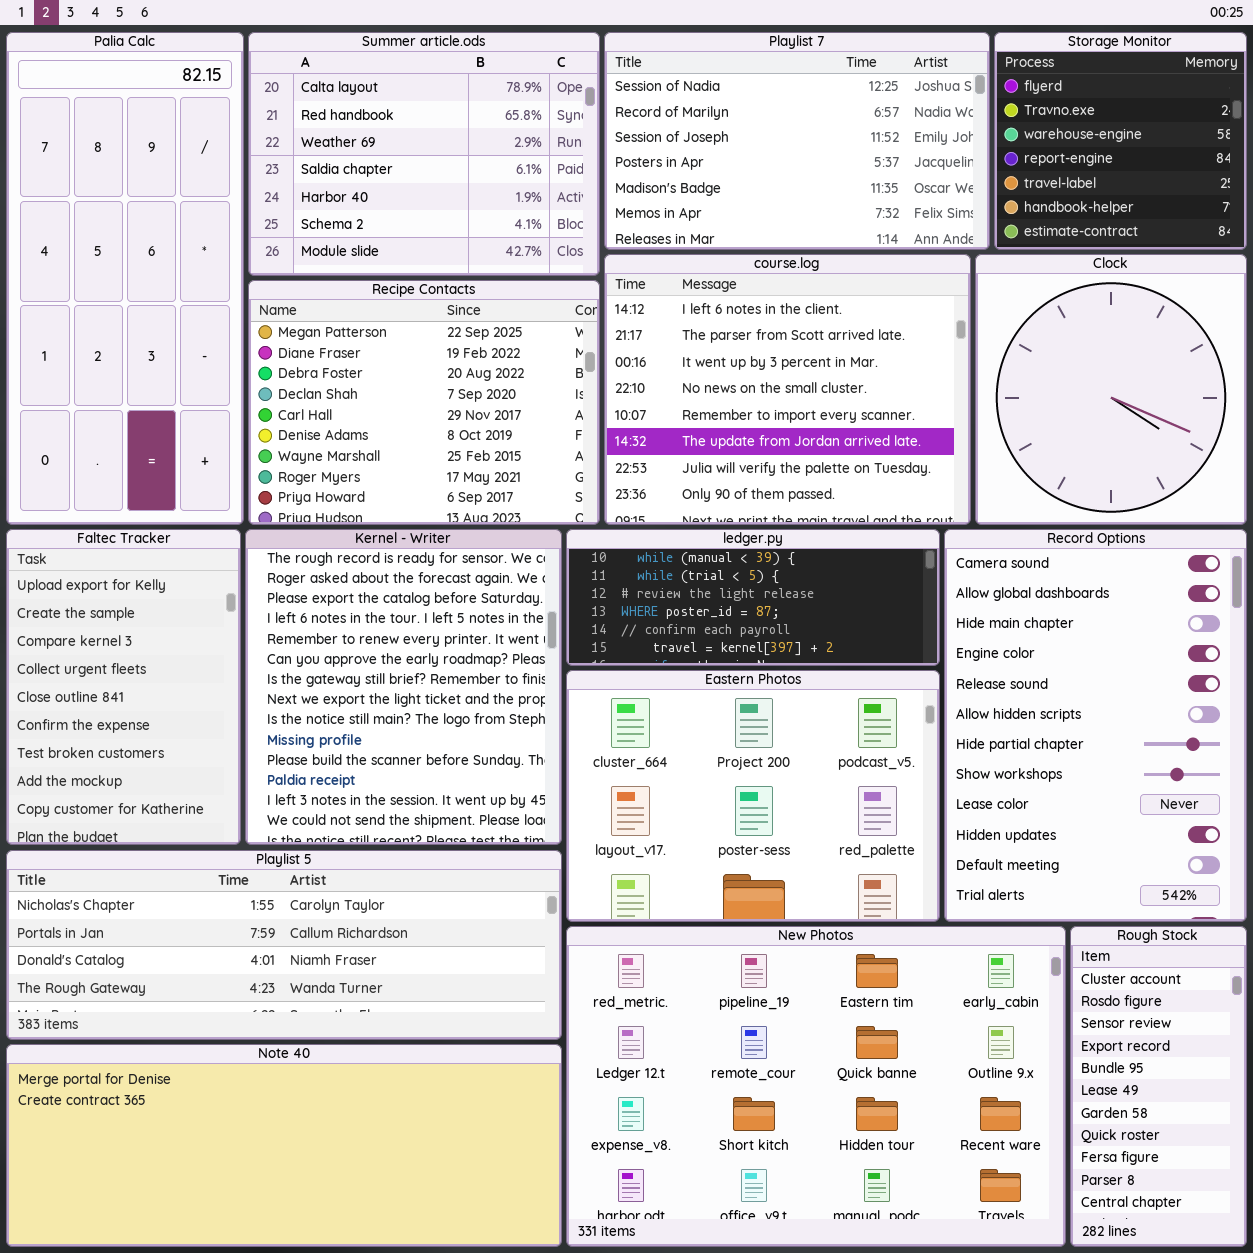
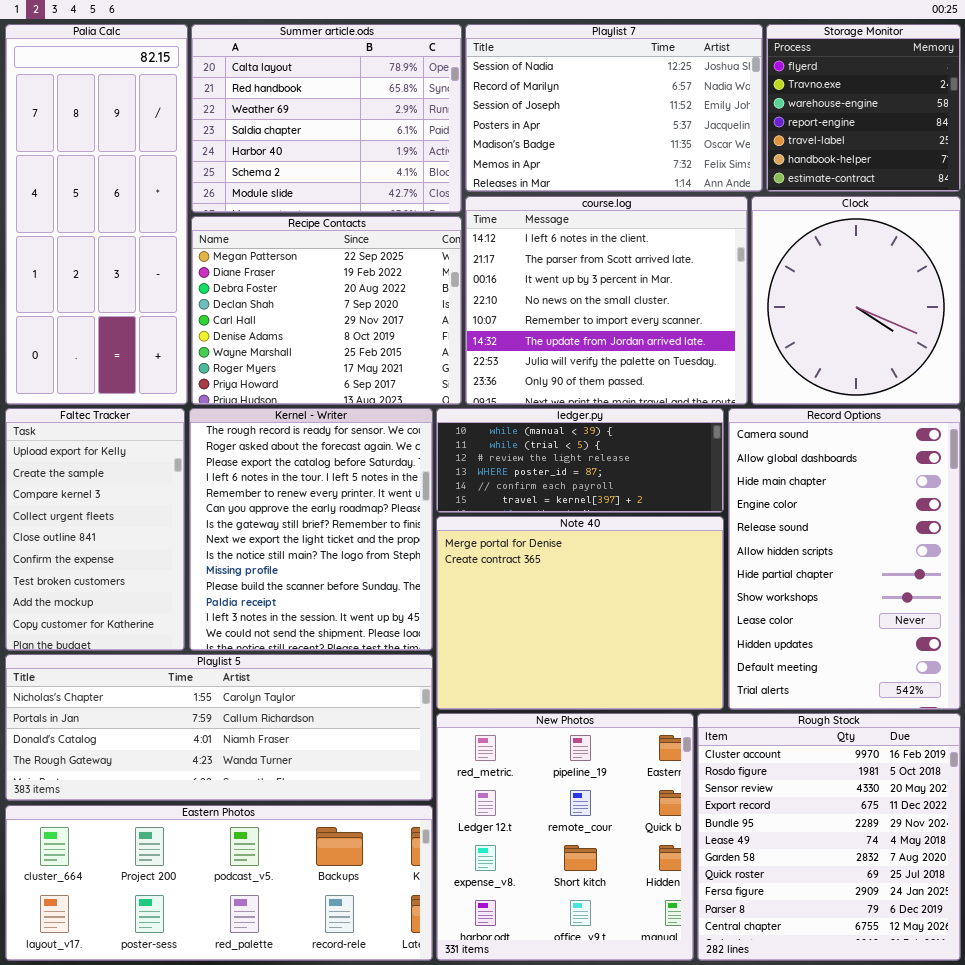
Eastern Photos: [566,670,940,922] -> [5,805,433,961], moved, resized
New Photos: [566,926,1066,1247] -> [436,713,694,961], resized
Rough Stock: [1070,926,1247,1247] -> [697,713,961,961], resized
Note 40: [6,1044,562,1247] -> [436,516,724,710], moved, resized

